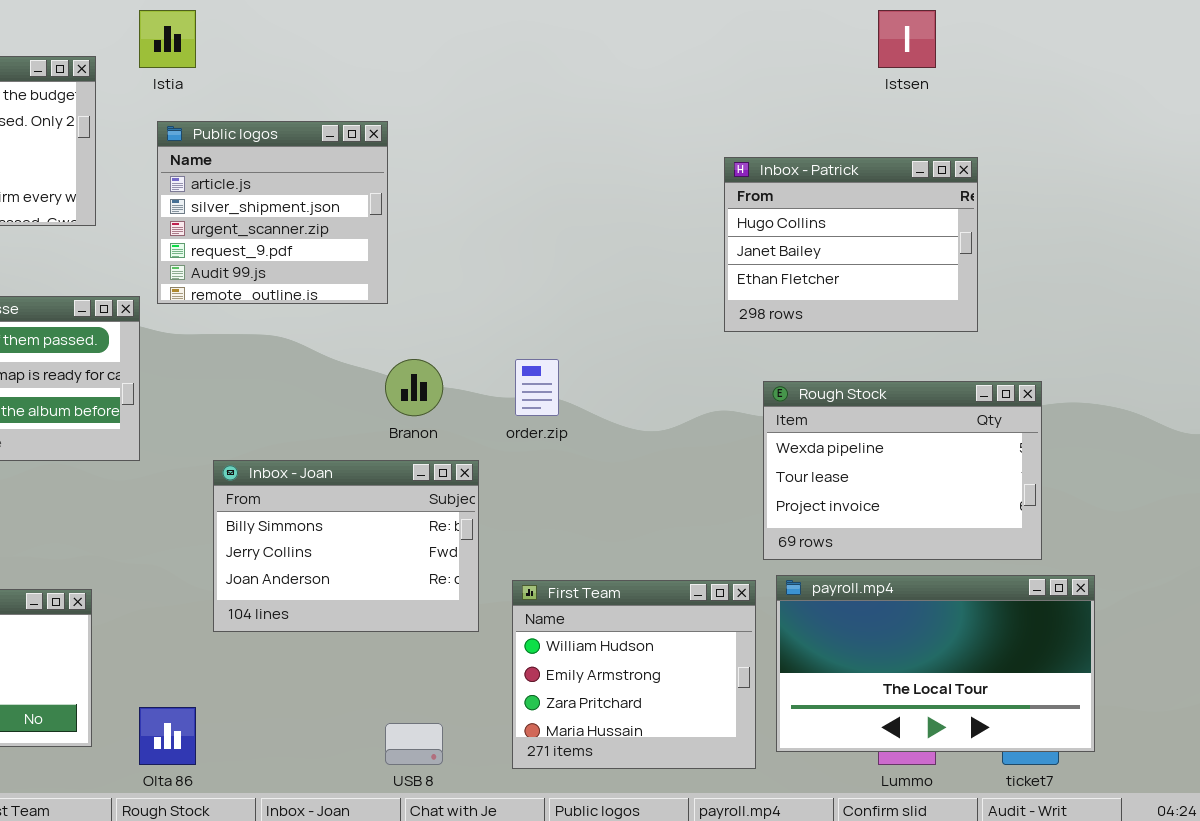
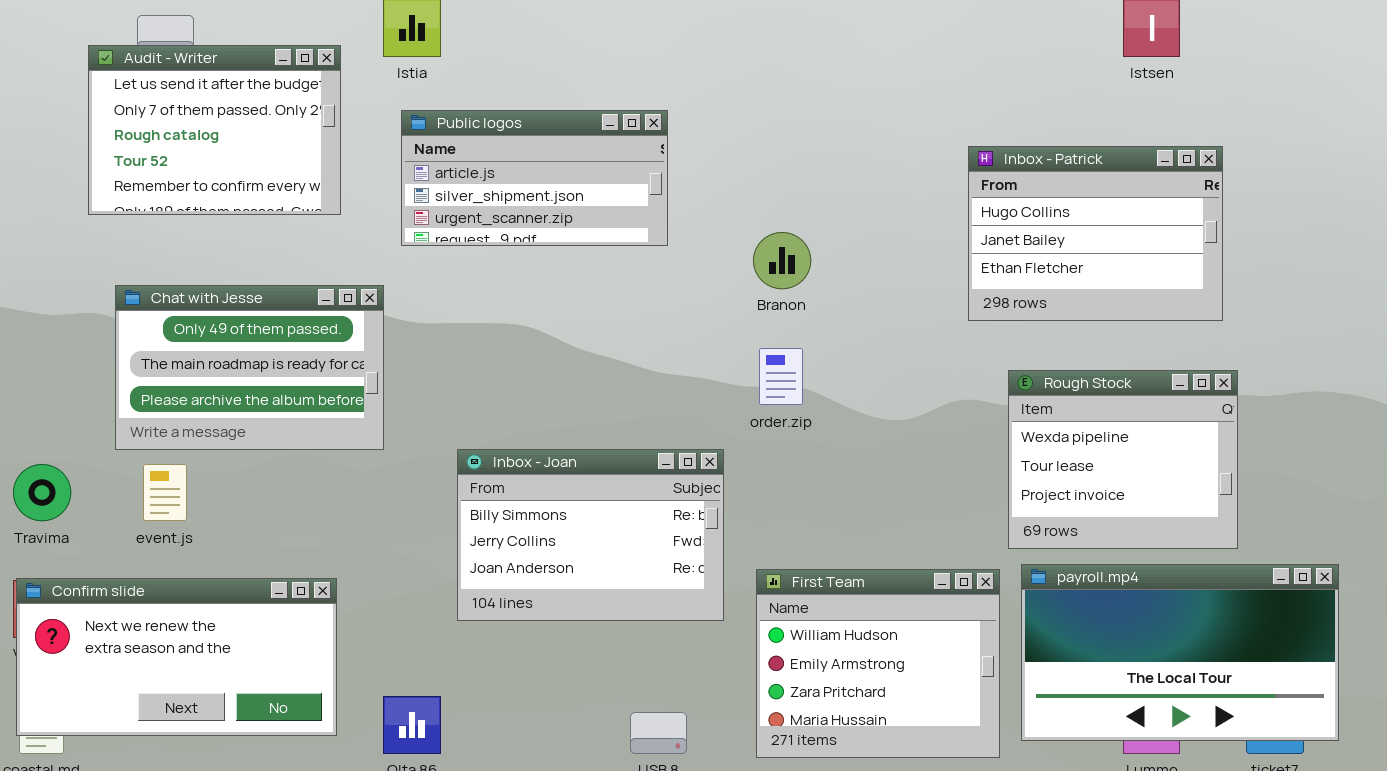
Public logos: [157,121,388,304] -> [401,110,668,246], resized
Branon: [385,359,443,416] -> [753,232,811,289], moved
Rough Stock: [763,381,1042,560] -> [1008,370,1238,549], resized

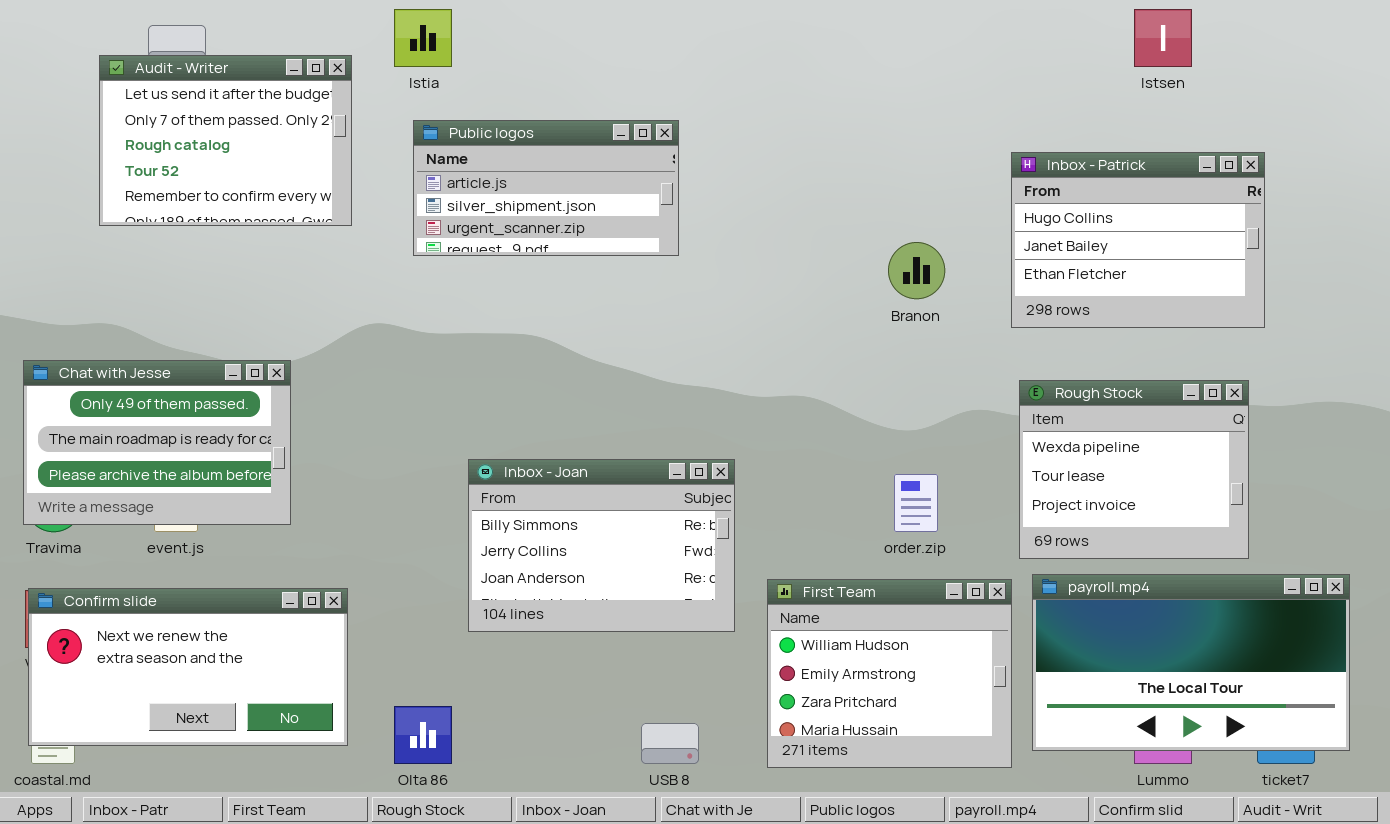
Inbox - Patrick: [968,146,1223,321] -> [1011,152,1265,328], moved
Branon: [753,232,811,289] -> [888,242,945,299], moved
Chat with Jesse: [115,285,384,450] -> [23,360,291,525], moved
order.zip: [759,348,803,405] -> [894,474,938,532], moved

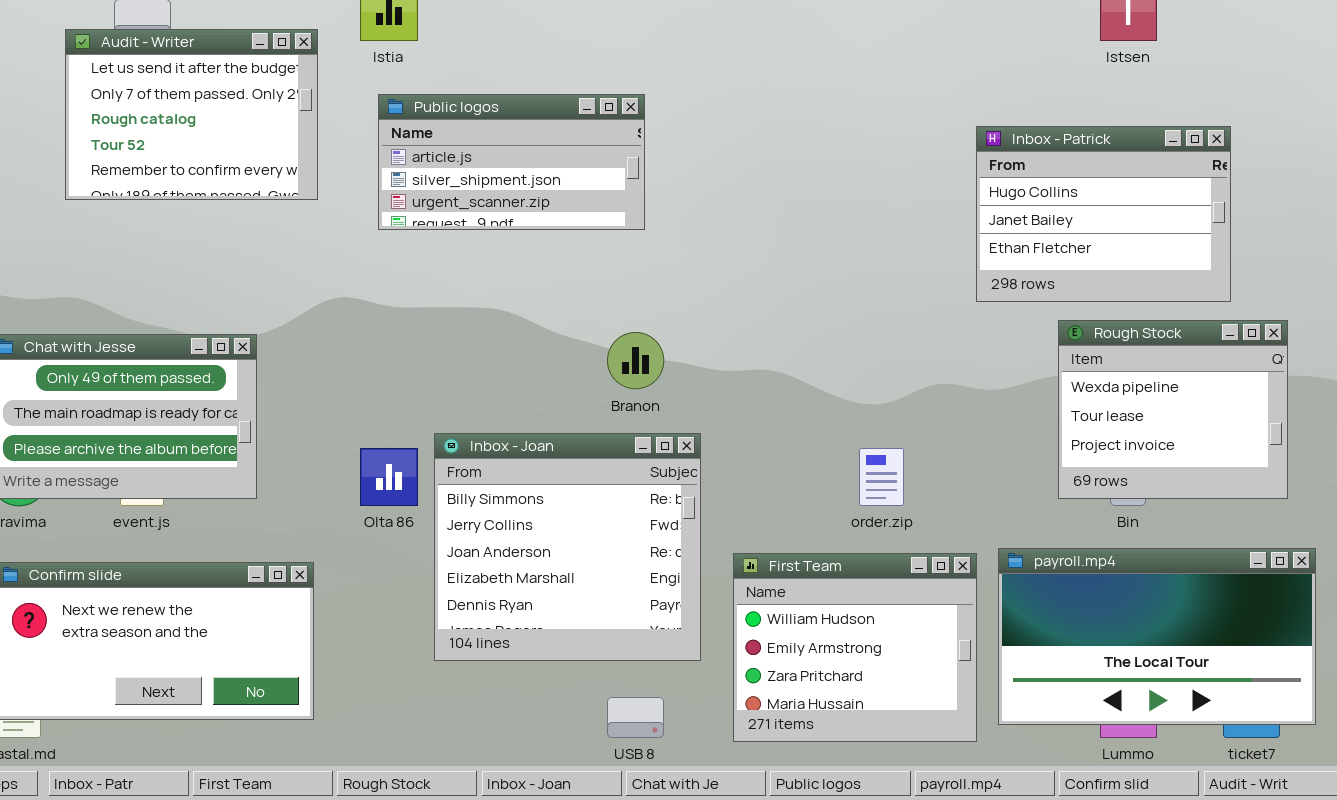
Branon: [888,242,945,299] -> [607,332,664,389], moved
Rough Stock: [1019,380,1249,559] -> [1058,320,1288,499], moved
Inbox - Joan: [468,459,735,632] -> [434,433,701,661], resized
Olta 86: [394,706,452,764] -> [360,448,418,506], moved

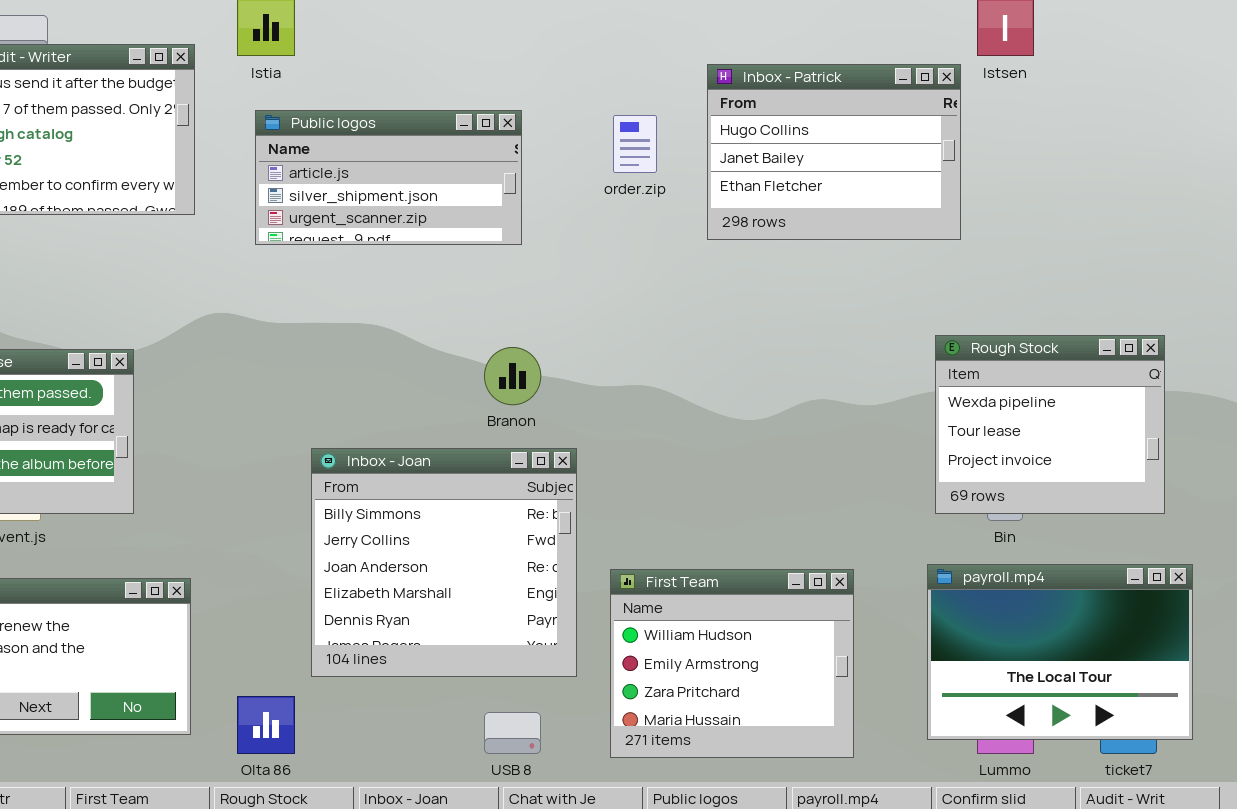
Inbox - Patrick: [976,126,1231,302] -> [707,64,961,240], moved
Olta 86: [360,448,418,506] -> [237,696,295,754], moved
order.zip: [859,448,904,506] -> [613,115,657,173], moved
payroll.mp4: [998,548,1316,725] -> [927,564,1193,740], resized

